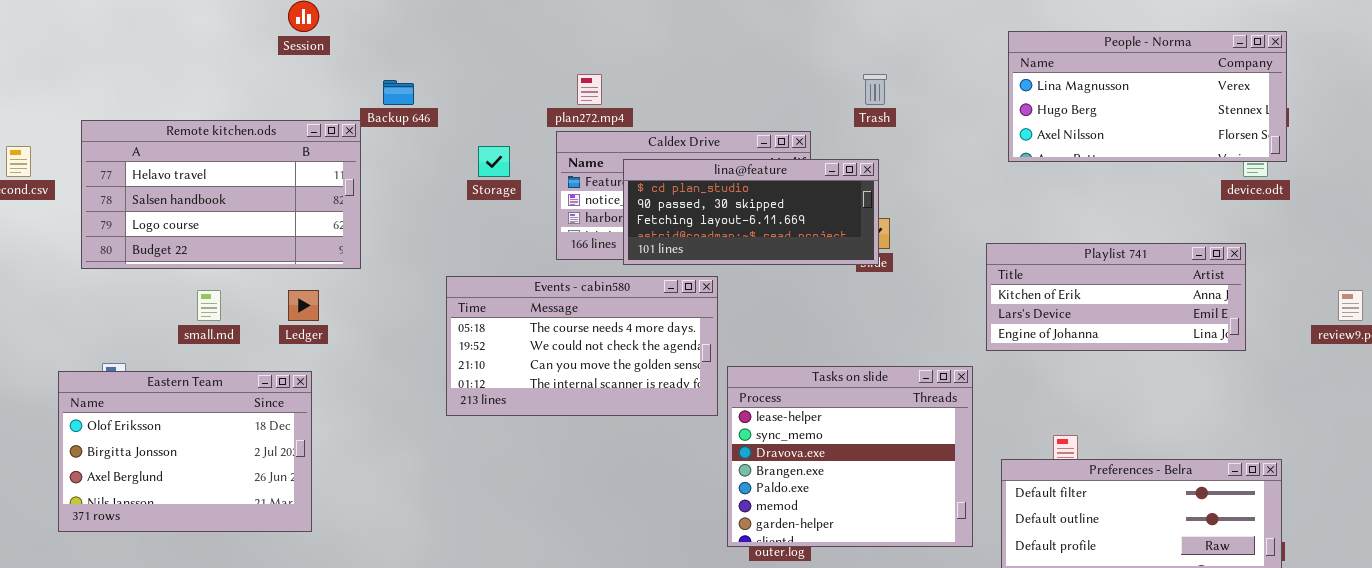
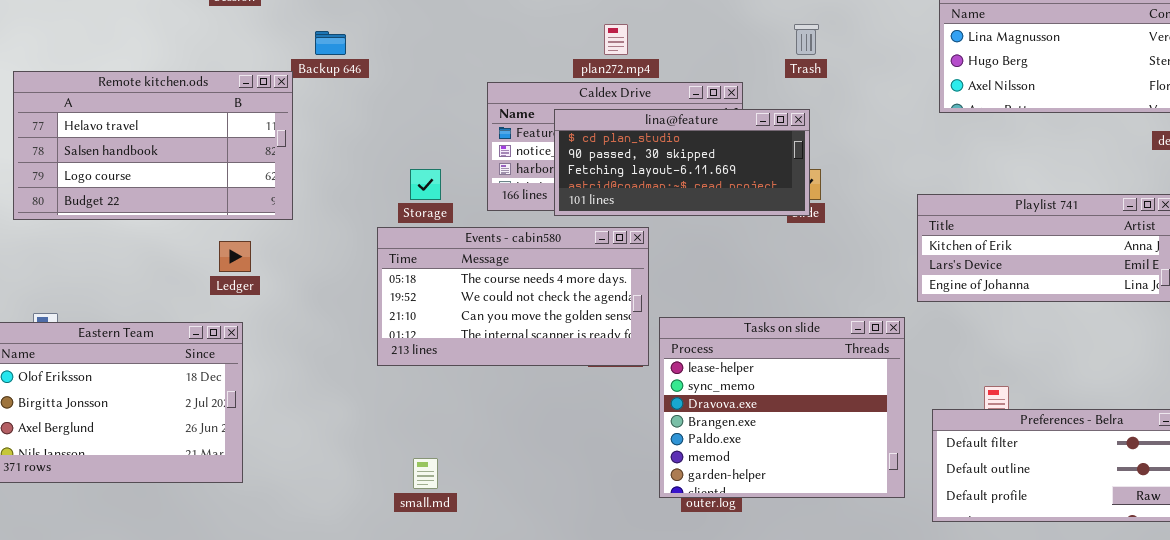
plan272.mp4: [577,74,602,105] -> [604,24,628,55], moved
Storage: [478,146,510,177] -> [410,169,441,200], moved
small.md: [197,290,221,321] -> [413,458,438,489], moved

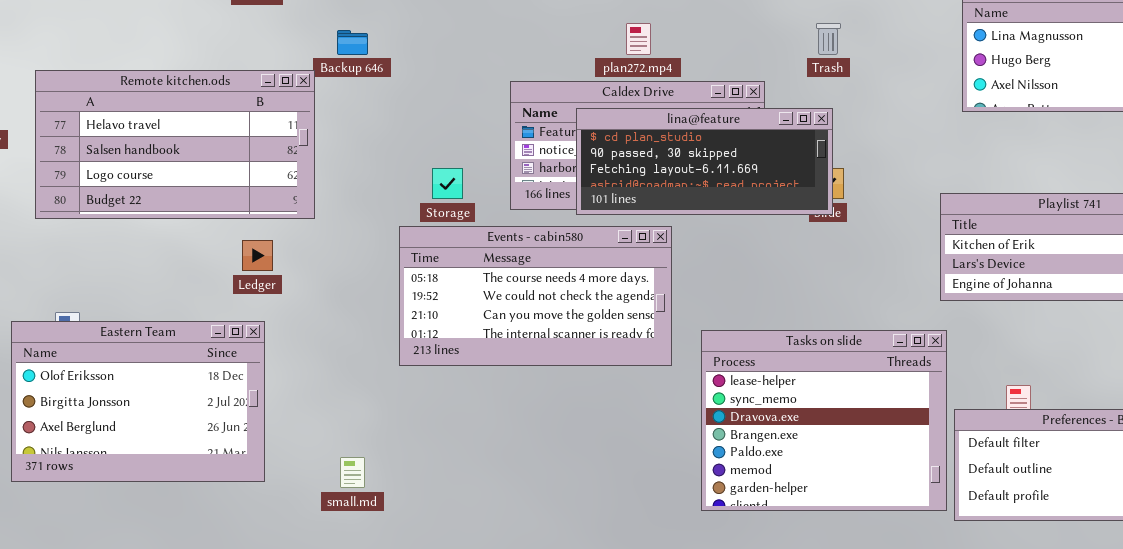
Tasks on slide: [659,317,905,498] -> [701,330,947,511], moved
small.md: [413,458,438,489] -> [340,457,365,488], moved

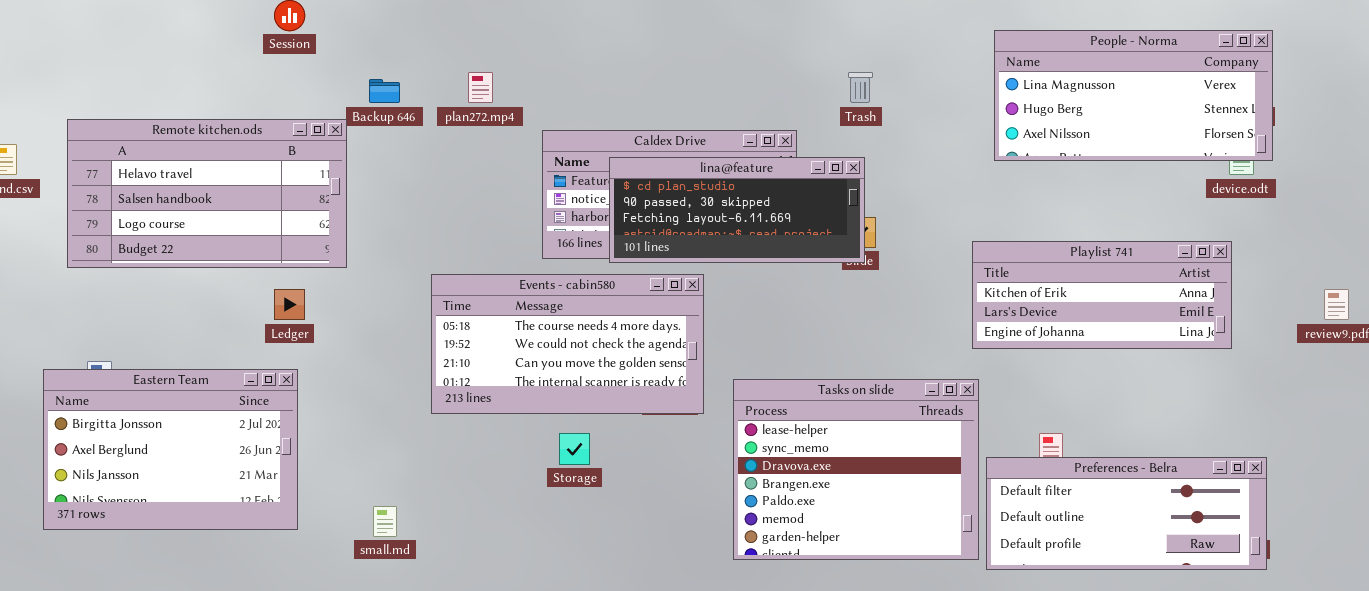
plan272.mp4: [626,23,651,55] -> [468,72,493,103], moved
Storage: [432,168,463,199] -> [559,433,590,465], moved
Eastern Team: [11,321,265,482] -> [43,369,298,530], scrolled down 1 row

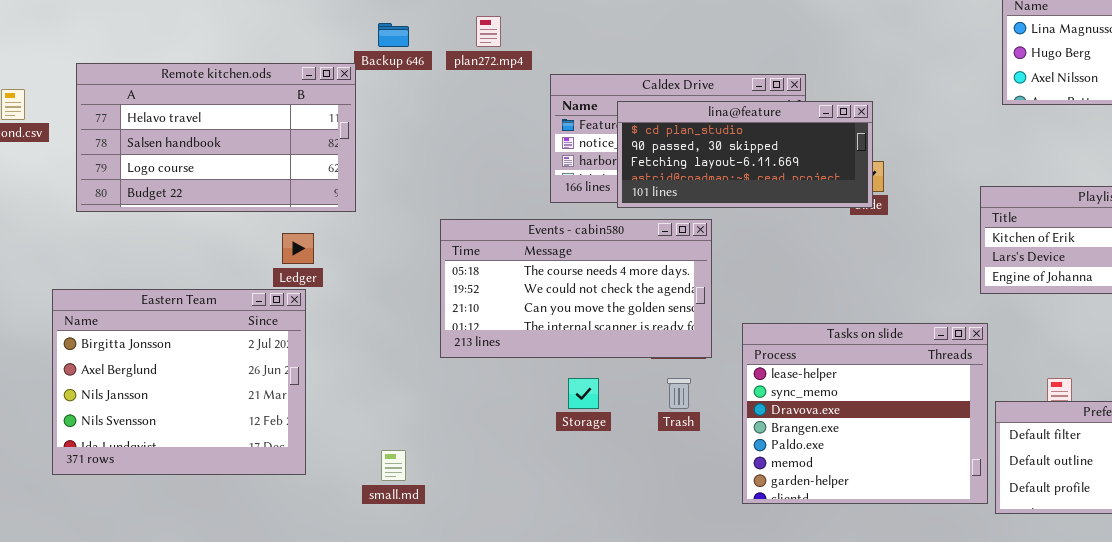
Trash: [848,72,873,103] -> [667,378,691,409], moved
Eastern Team: [43,369,298,530] -> [52,289,306,475], resized

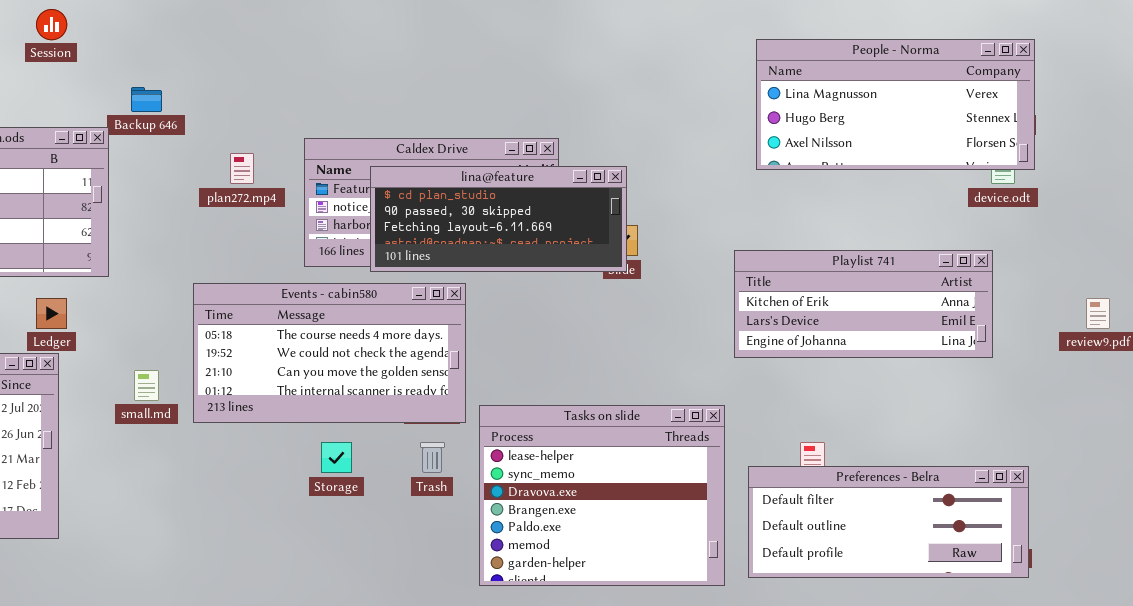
plan272.mp4: [476,16,501,47] -> [230,153,254,184], moved
Tasks on slide: [742,323,988,504] -> [479,405,725,586], moved
small.md: [381,450,406,481] -> [134,370,159,401], moved

